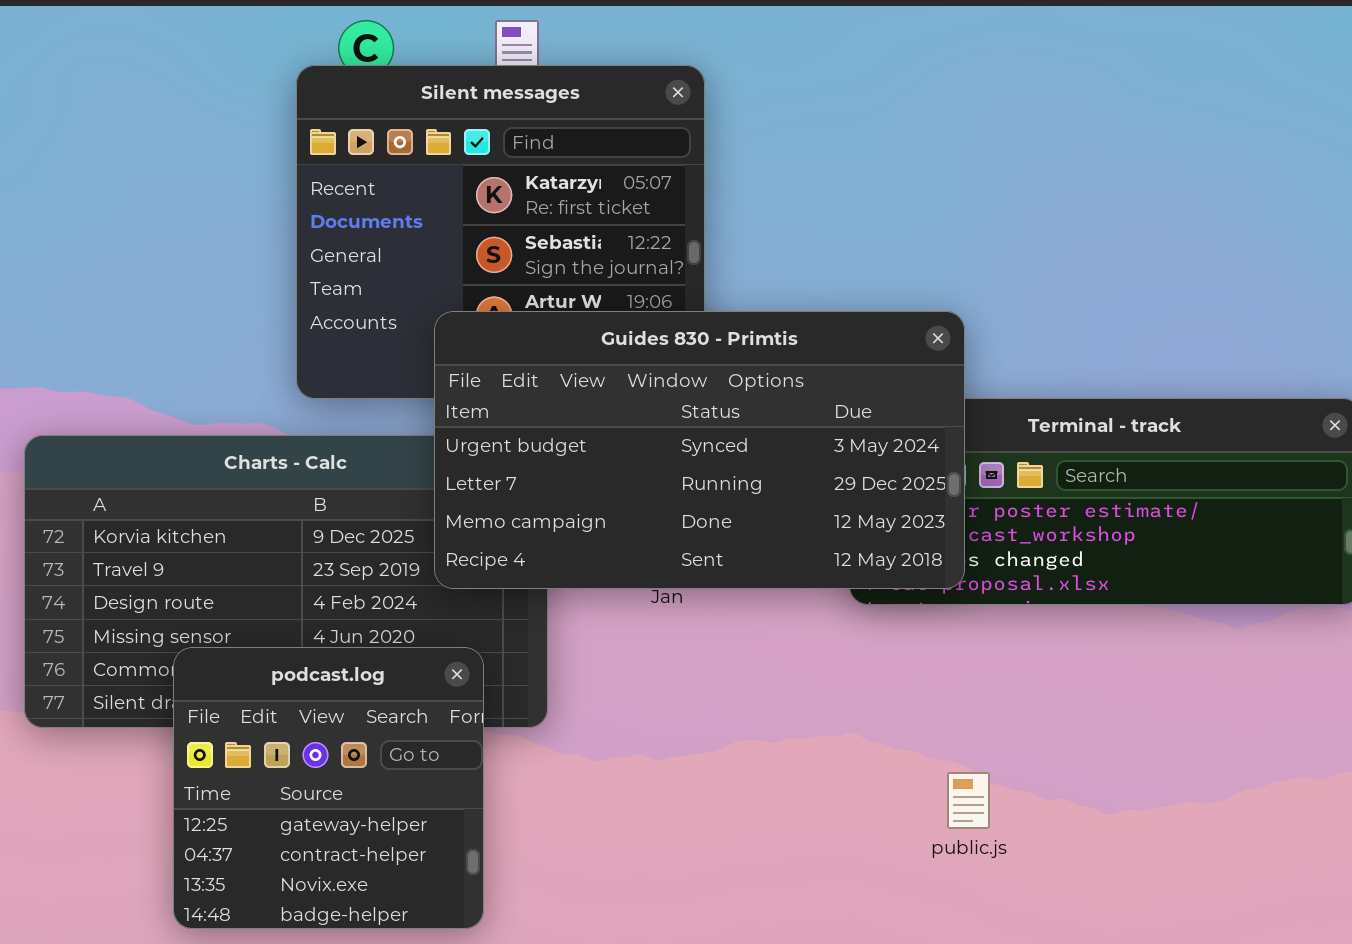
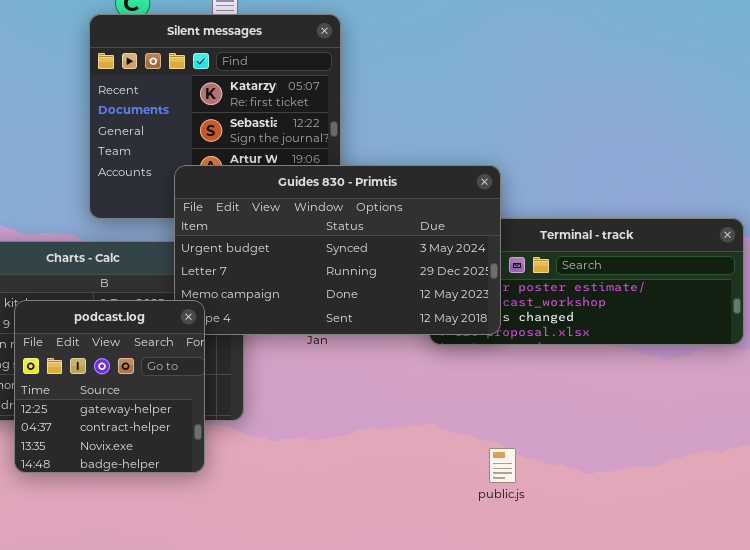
podcast.log: [173,647,484,929] -> [14,300,205,473], moved

